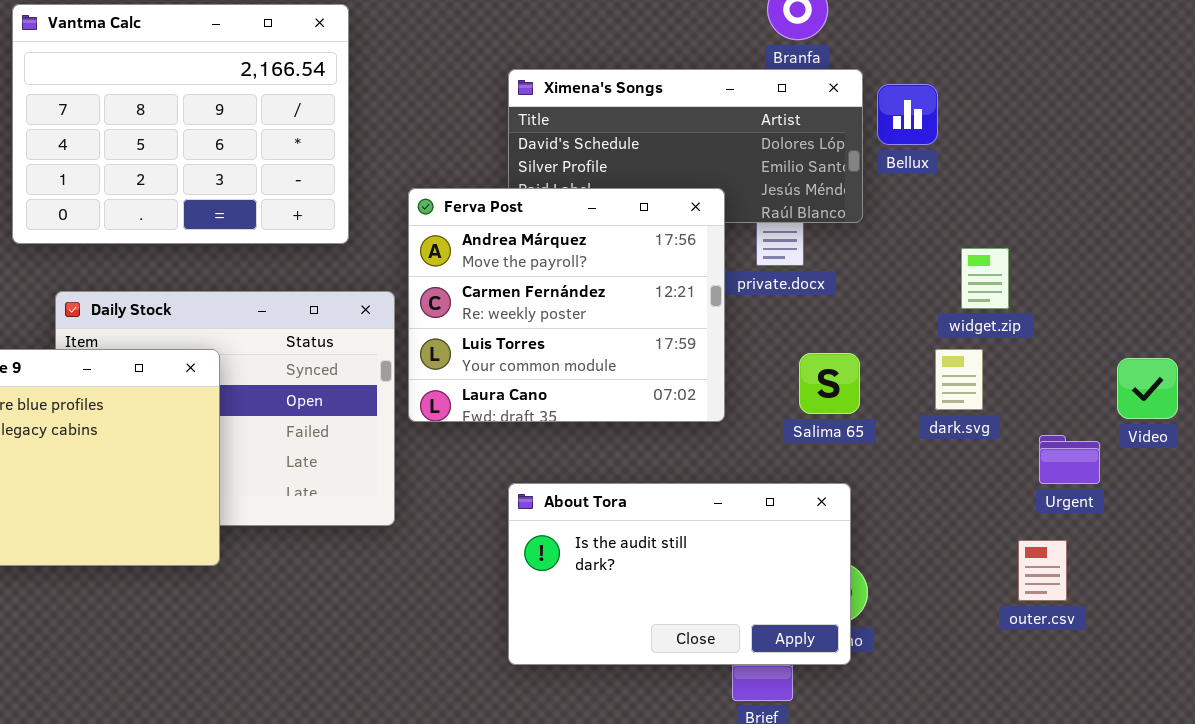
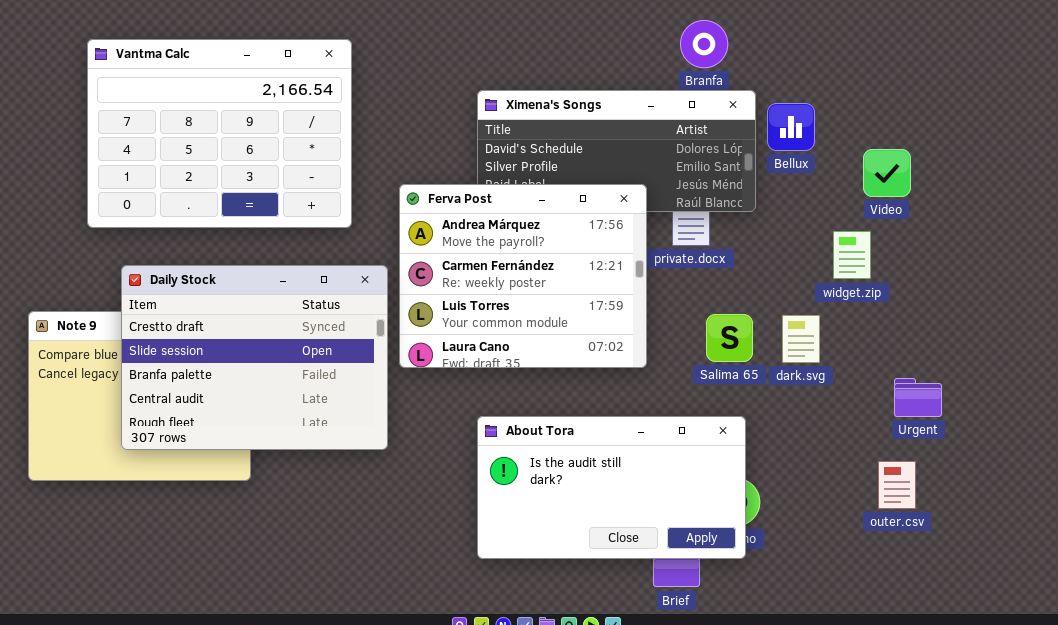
Daily Stock: [55,291,395,526] -> [121,265,388,450], raised
dark.svg: [935,349,983,410] -> [782,315,820,363], moved
Video: [1117,358,1178,419] -> [863,149,911,197], moved

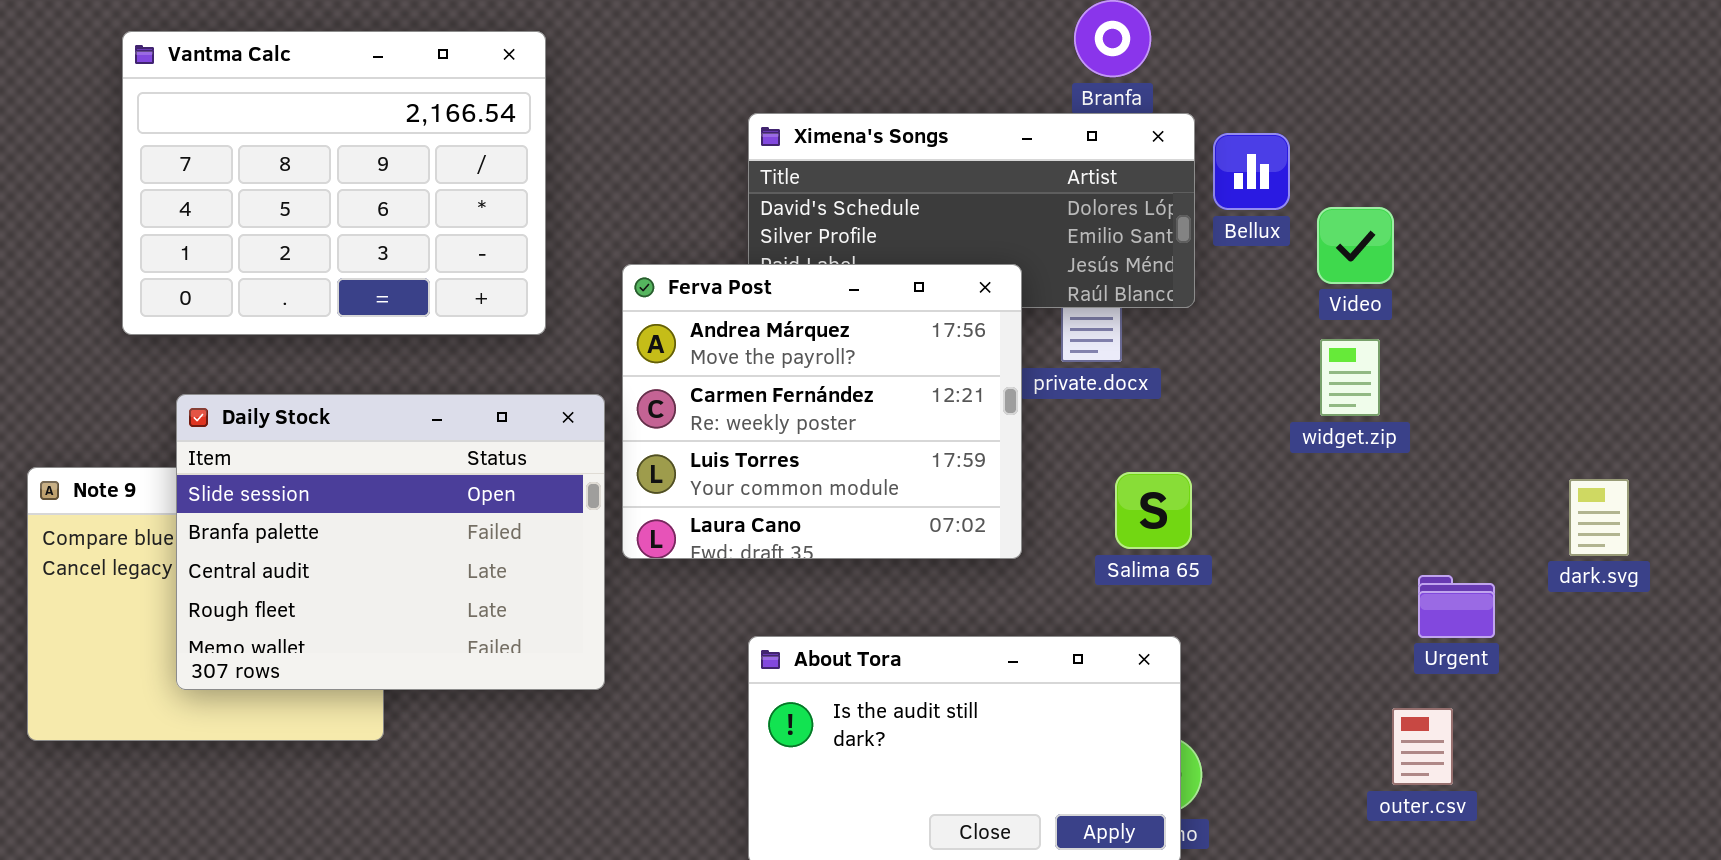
Video: [863,149,911,197] -> [1317,207,1394,284], moved
Daily Stock: [121,265,388,450] -> [176,394,605,690], scrolled down 1 row
dark.svg: [782,315,820,363] -> [1569,479,1629,556], moved

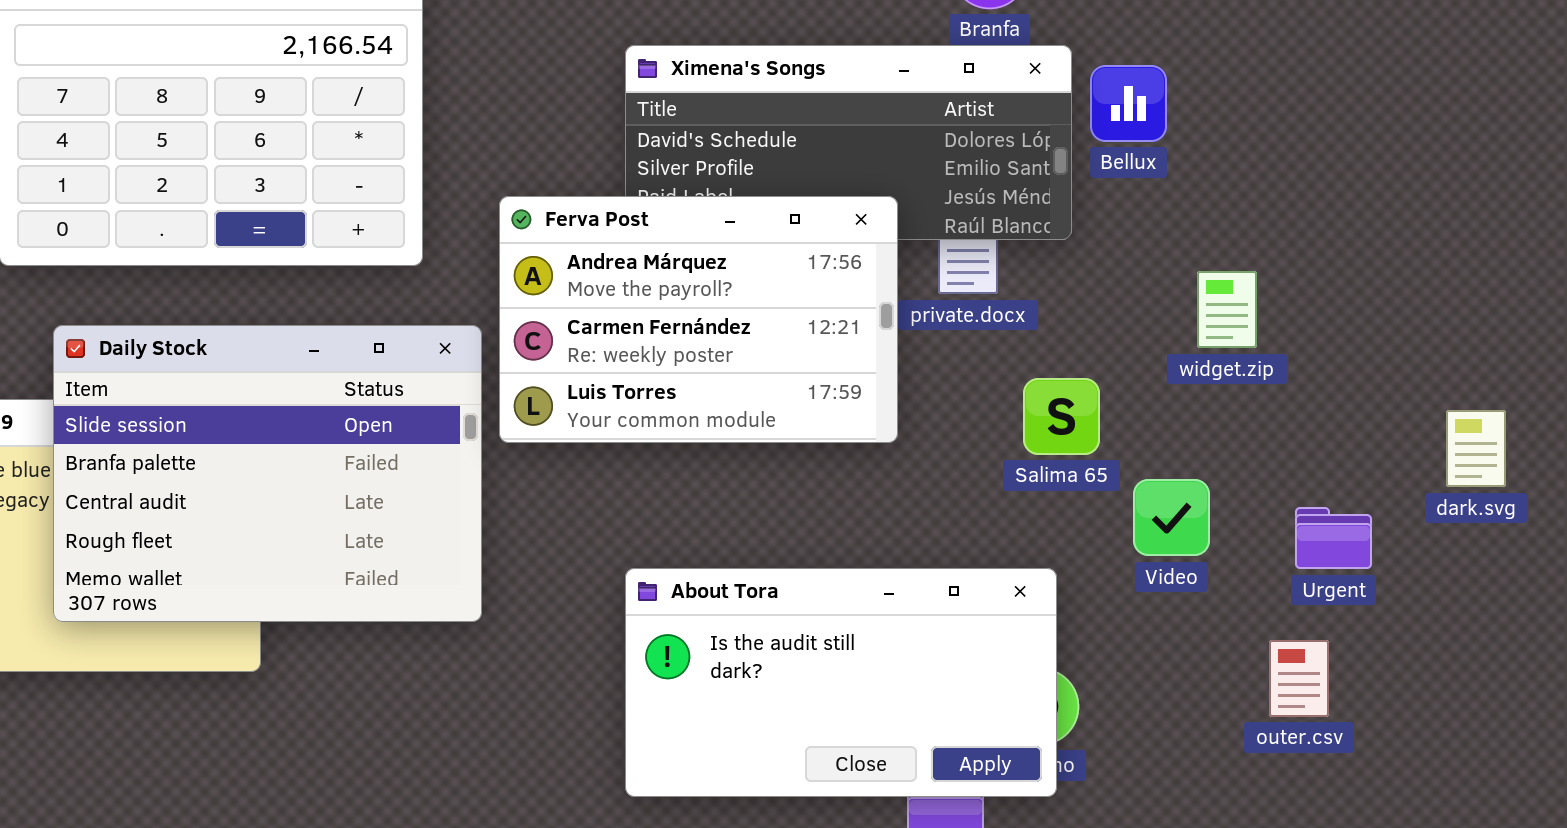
Video: [1317,207,1394,284] -> [1133,479,1210,556], moved
Ferva Post: [622,264,1022,559] -> [499,196,898,443], resized
Salima 65: [1115,472,1192,549] -> [1023,378,1100,455], moved

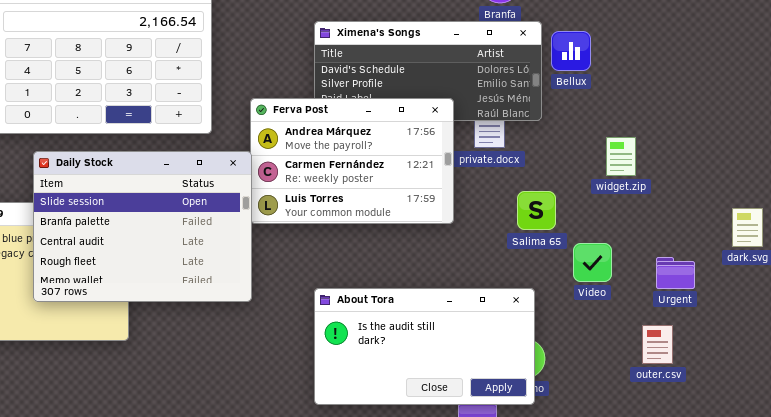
Daily Stock: [53,325,482,622] -> [33,151,252,302], moved

